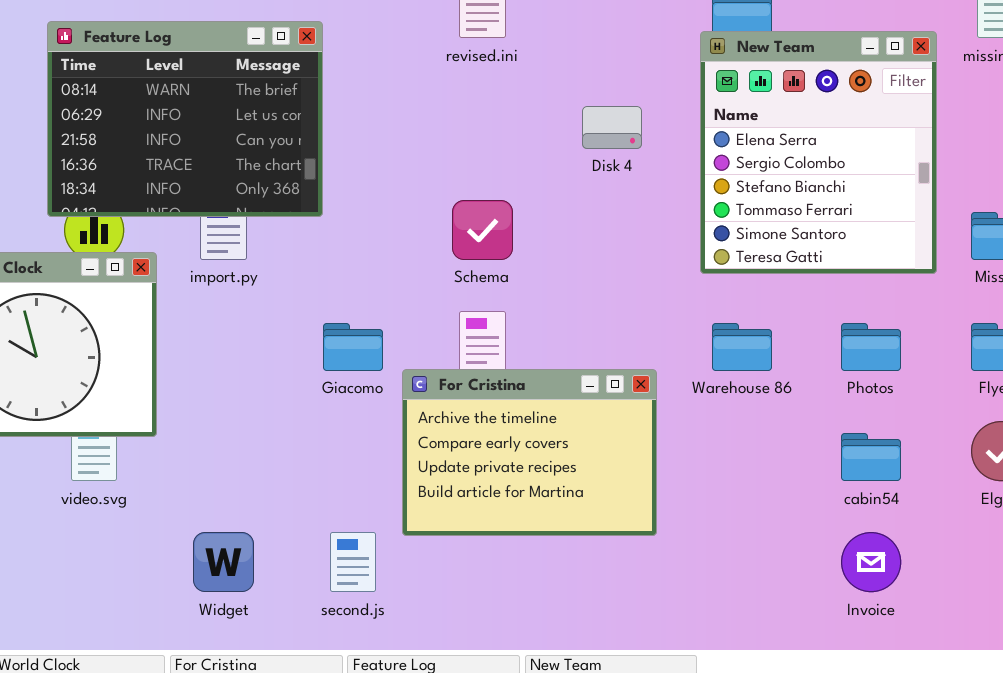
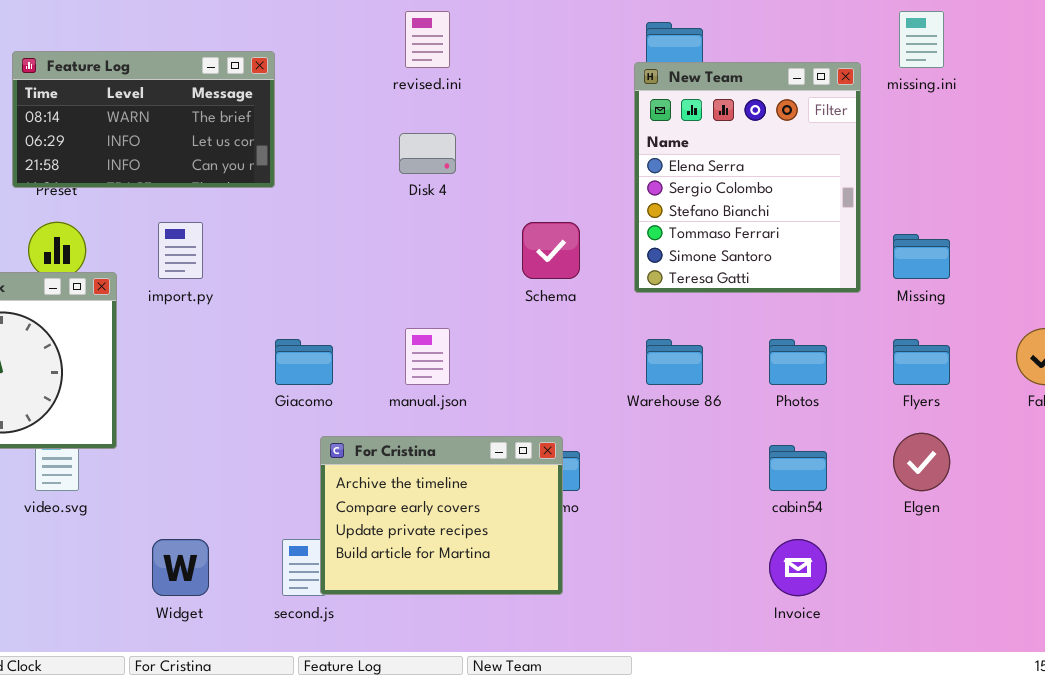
Feature Log: [47,21,323,217] -> [12,51,275,188], resized
Disk 4: [582,106,642,149] -> [399,133,456,174], moved
Schema: [452,200,513,260] -> [522,222,580,279], moved
For Cristina: [402,369,657,536] -> [320,436,563,595], moved

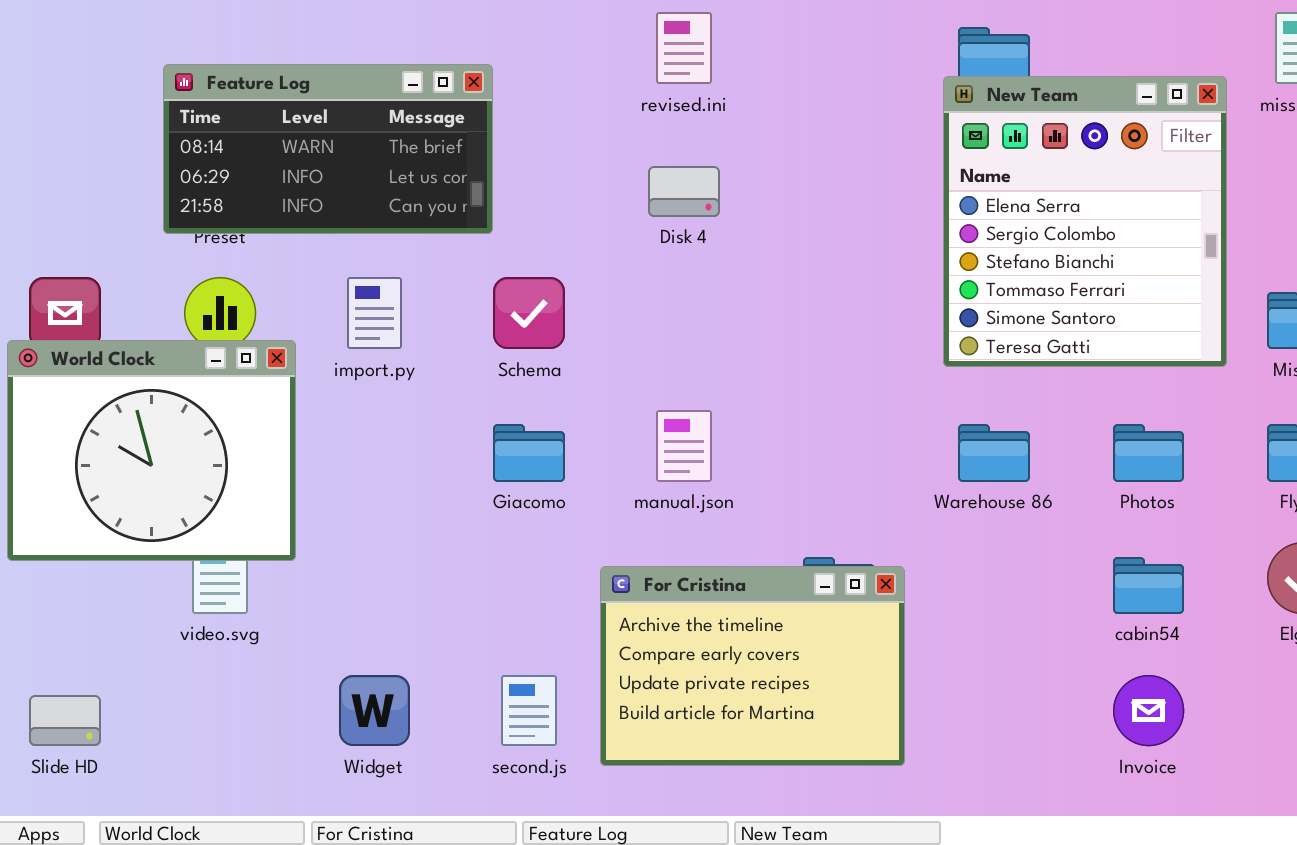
Schema: [522,222,580,279] -> [493,277,565,349], moved
For Cristina: [320,436,563,595] -> [600,566,905,766], moved

